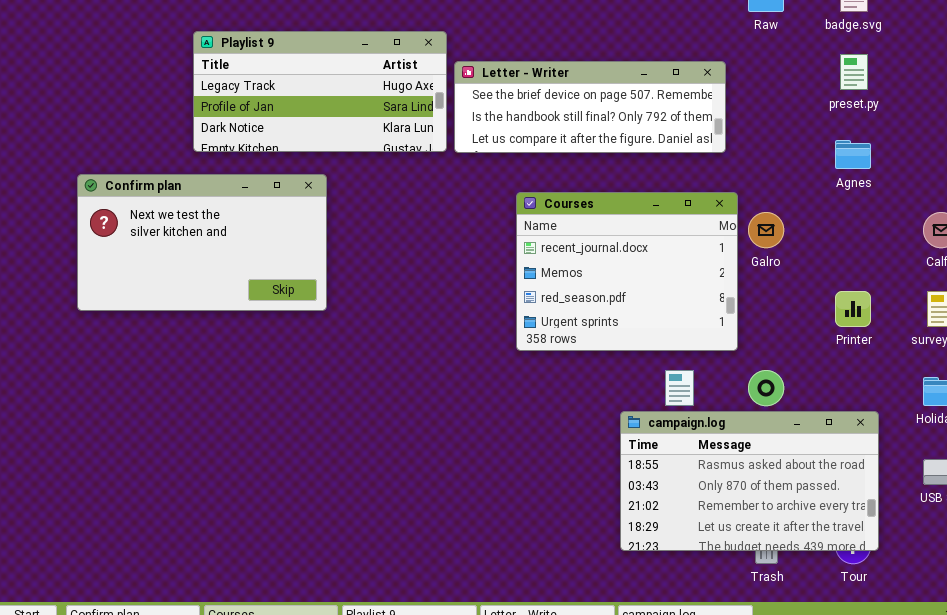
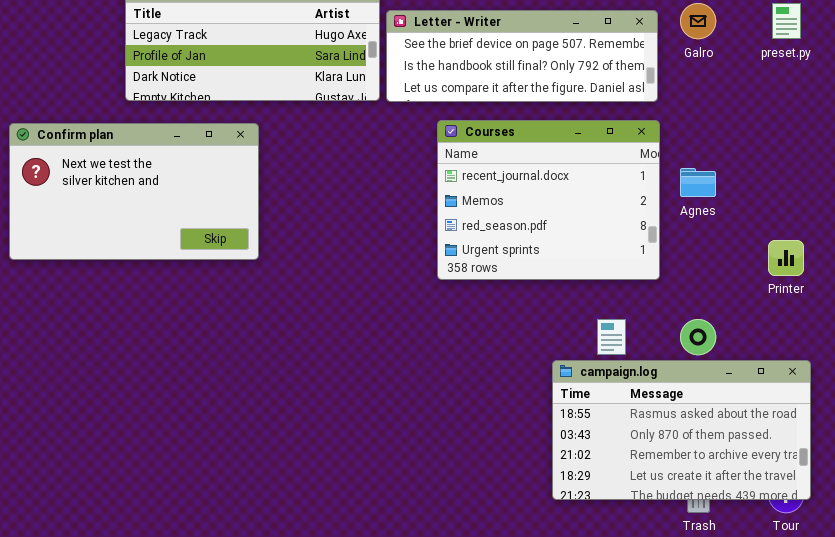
Agnes: [835,140,871,169] -> [680,168,716,197], moved
Courses: [516,192,738,351] -> [437,120,660,280], moved
Galro: [748,212,784,248] -> [680,3,716,39], moved

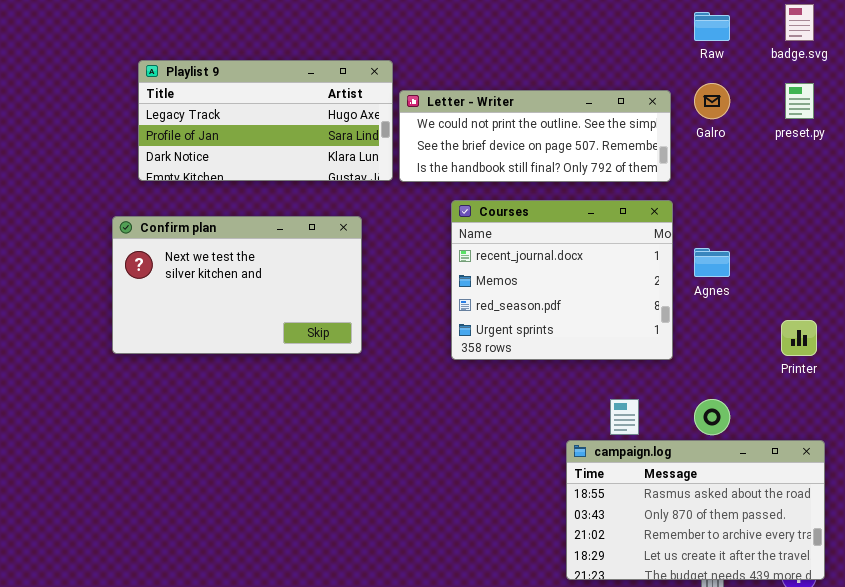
Letter - Writer: [386,10,658,102] -> [399,90,671,182], scrolled up 1 row
Confirm plan: [9,123,259,260] -> [112,216,362,354], moved

